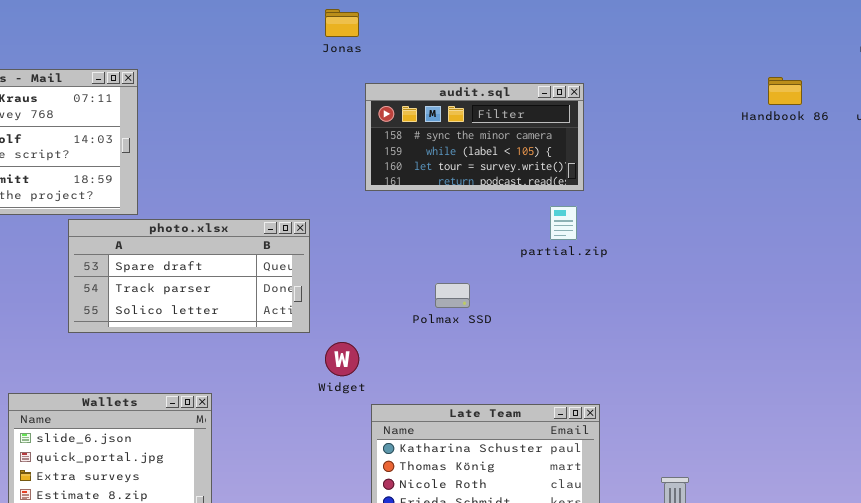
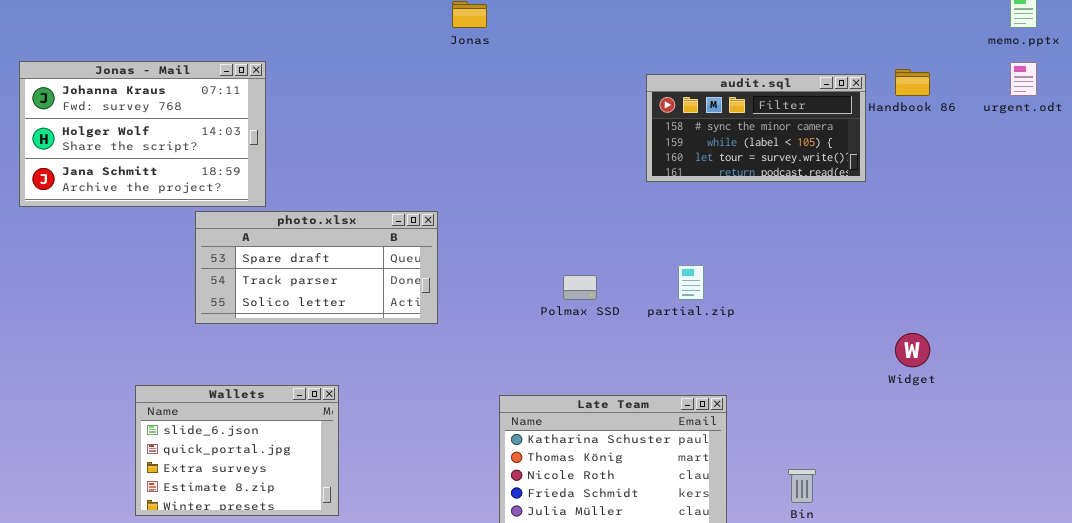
audit.sql: [365,83,584,191] -> [646,74,866,182], moved
partial.zip: [550,206,577,240] -> [678,265,704,300], moved
Widget: [325,342,359,376] -> [895,333,930,367], moved

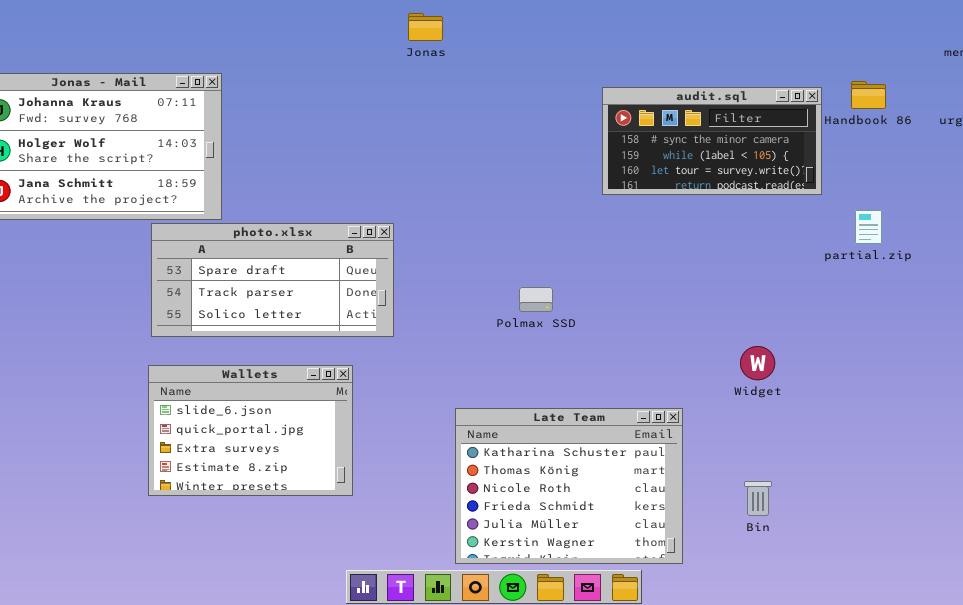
partial.zip: [678,265,704,300] -> [855,210,882,244], moved
Widget: [895,333,930,367] -> [740,346,775,380], moved
Wallets: [135,385,339,516] -> [148,365,353,496], moved

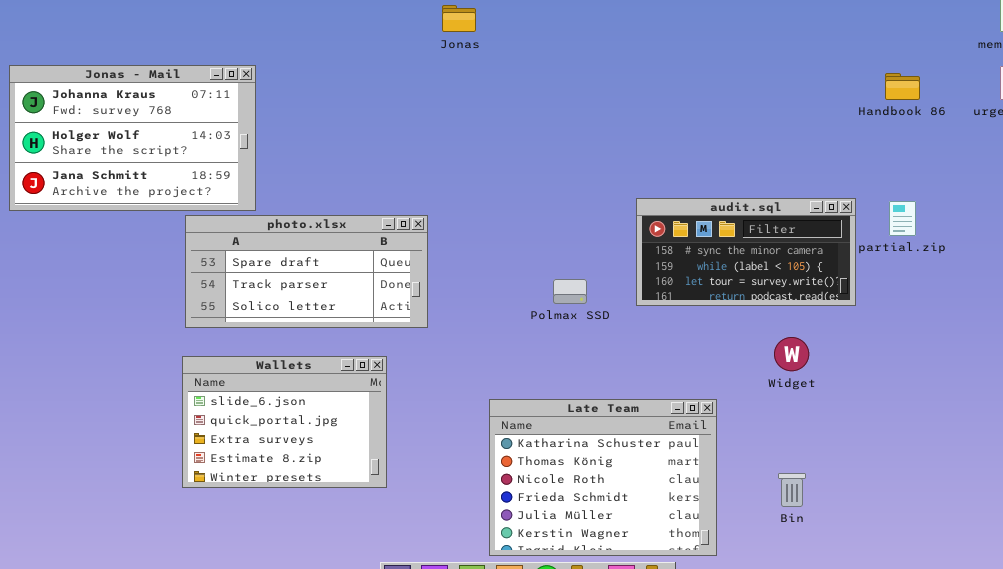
audit.sql: [602,87,822,195] -> [636,198,856,306], moved

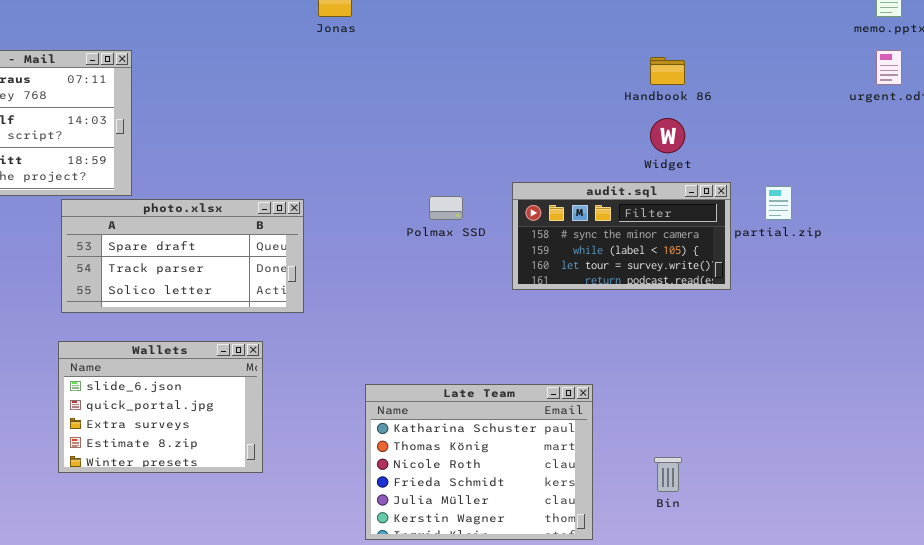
Handbook 86: [885,73,920,100] -> [650,57,685,85], moved
Polmax SSD: [553,279,587,304] -> [429,196,463,220], moved
Widget: [774,337,809,371] -> [650,118,685,153], moved

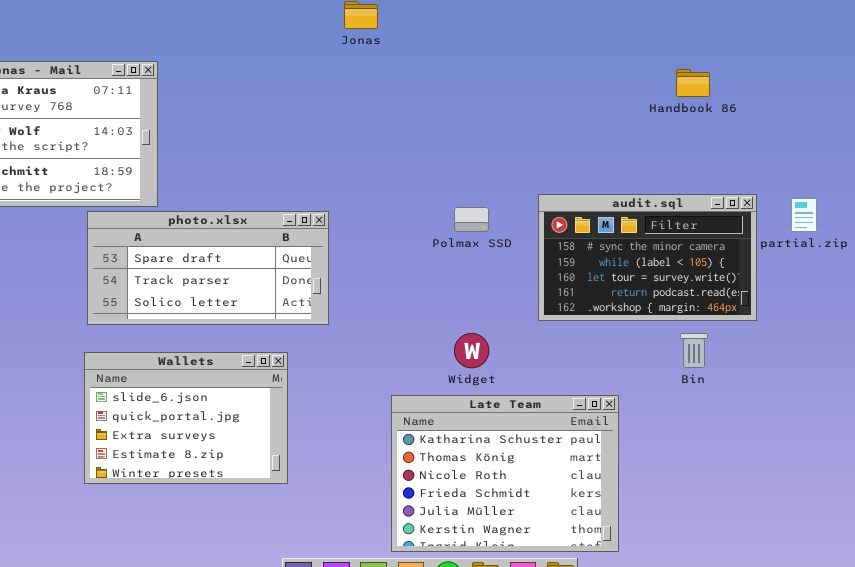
Widget: [650,118,685,153] -> [454,333,489,368], moved
audit.sql: [512,182,731,290] -> [538,194,757,321], resized
Bin: [654,457,682,492] -> [680,333,708,368], moved

